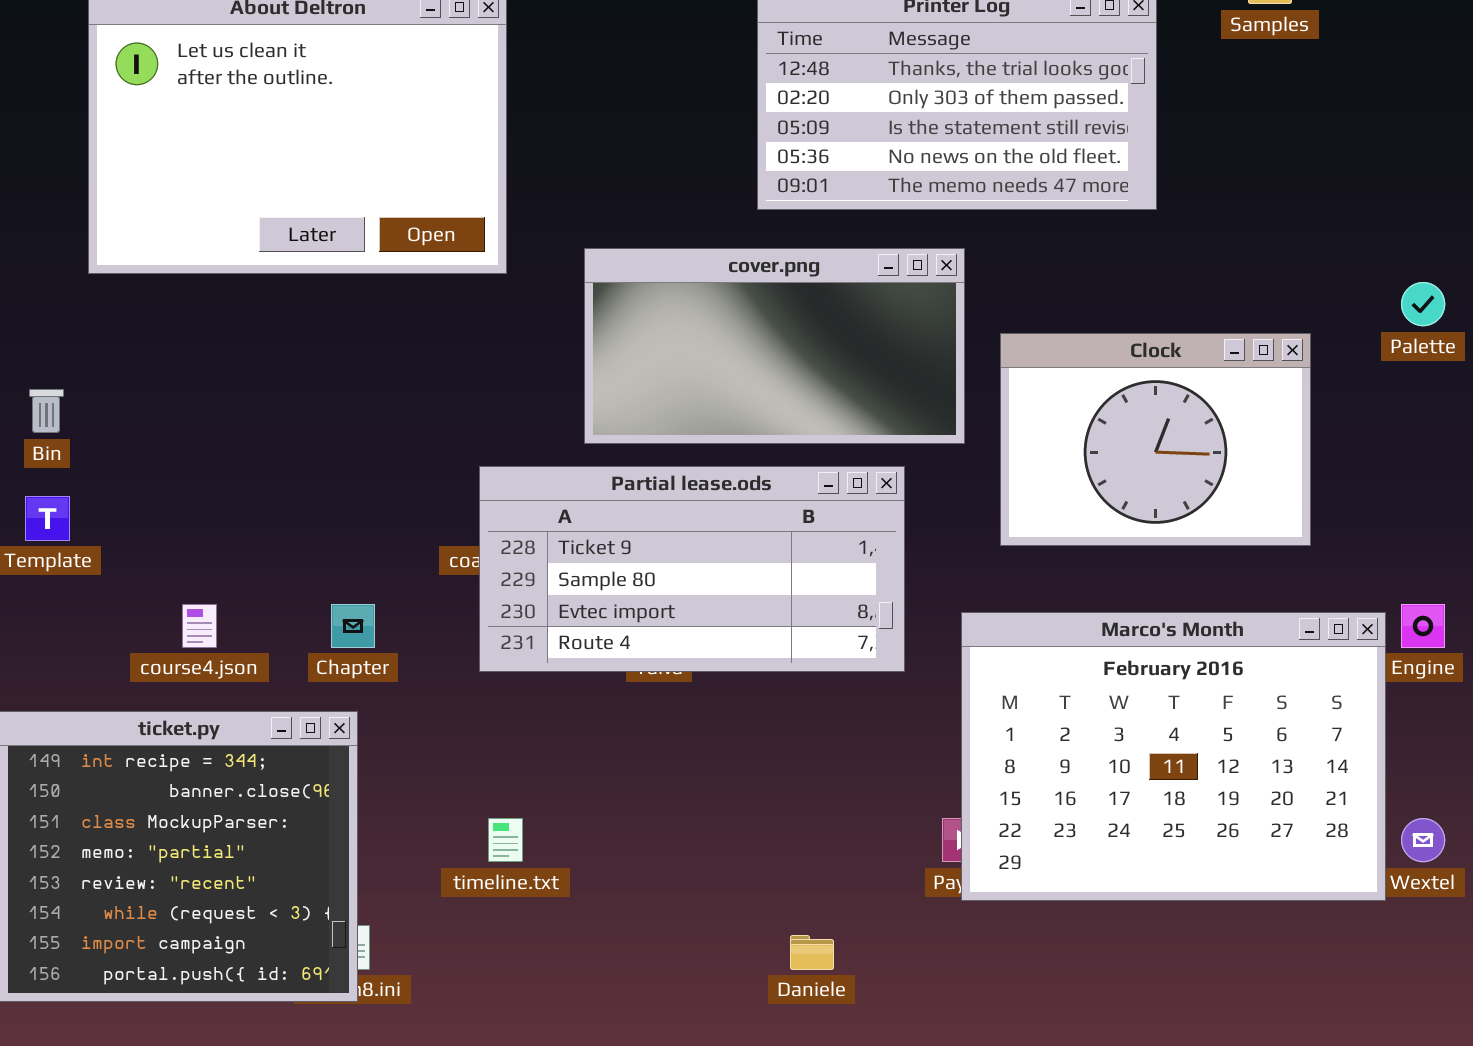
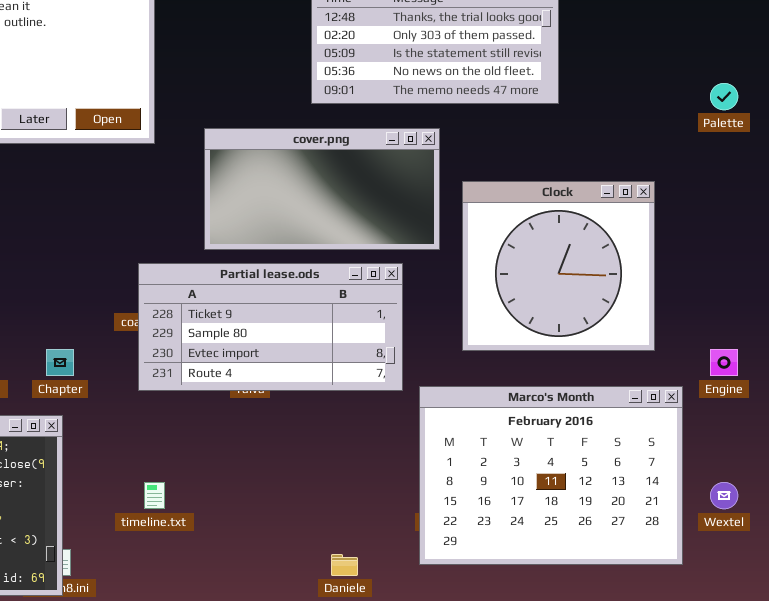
Palette: [1401,282,1445,326] -> [710,83,738,110], moved
Clock: [1000,333,1311,546] -> [462,181,655,351], resized
Marco's Month: [961,612,1386,901] -> [419,386,683,565], moved

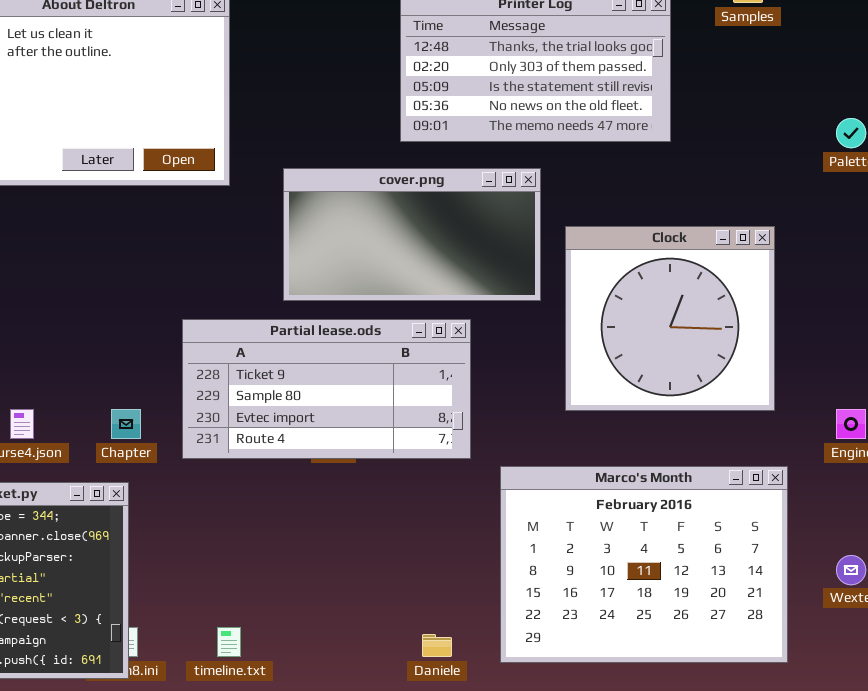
Partial lease.ods: [138,263,403,391] -> [182,319,471,459], moved
Marco's Month: [419,386,683,565] -> [500,466,788,663], moved
timeline.txt: [144,482,165,509] -> [217,627,241,657], moved

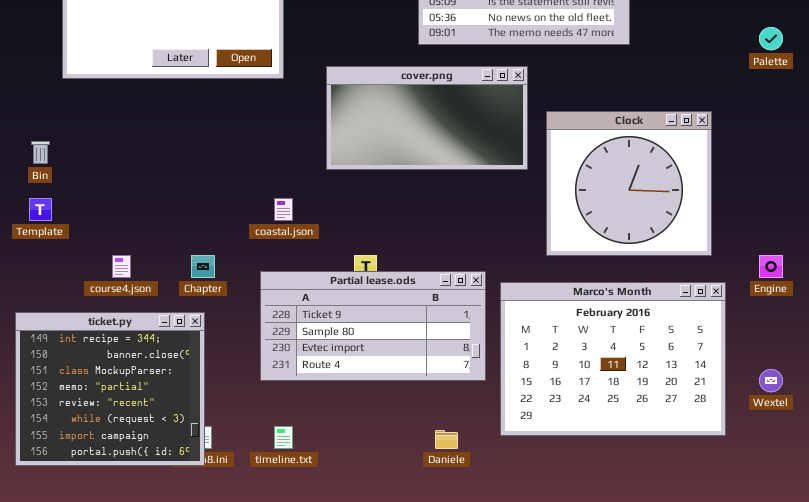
Partial lease.ods: [182,319,471,459] -> [260,271,486,381], moved
Marco's Month: [500,466,788,663] -> [500,282,726,436], moved

